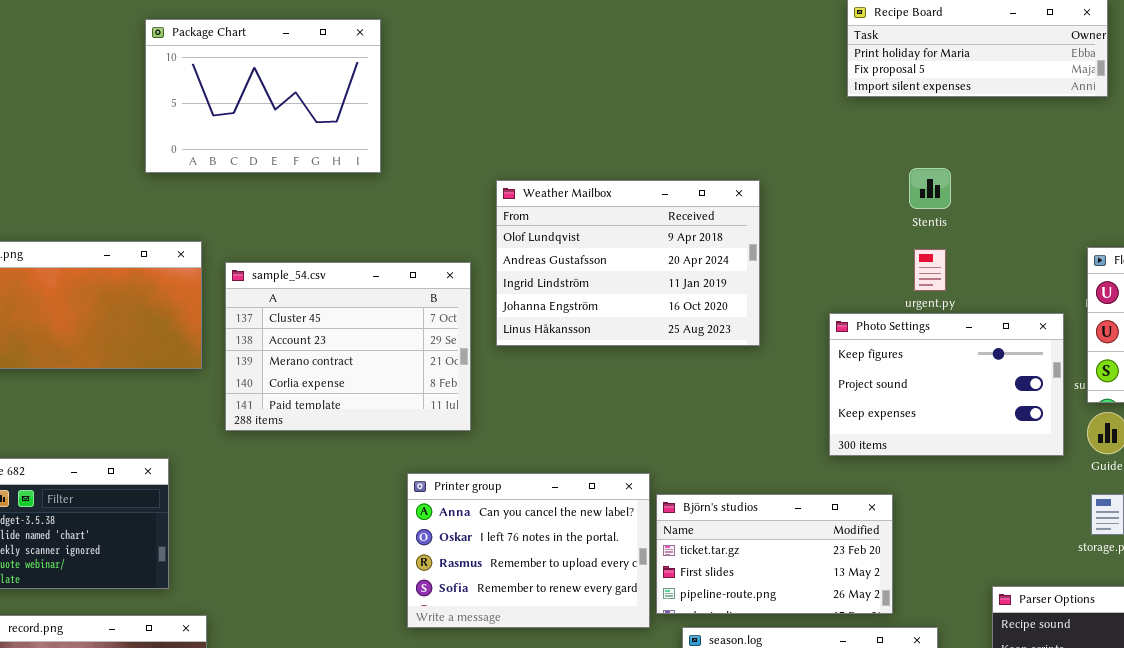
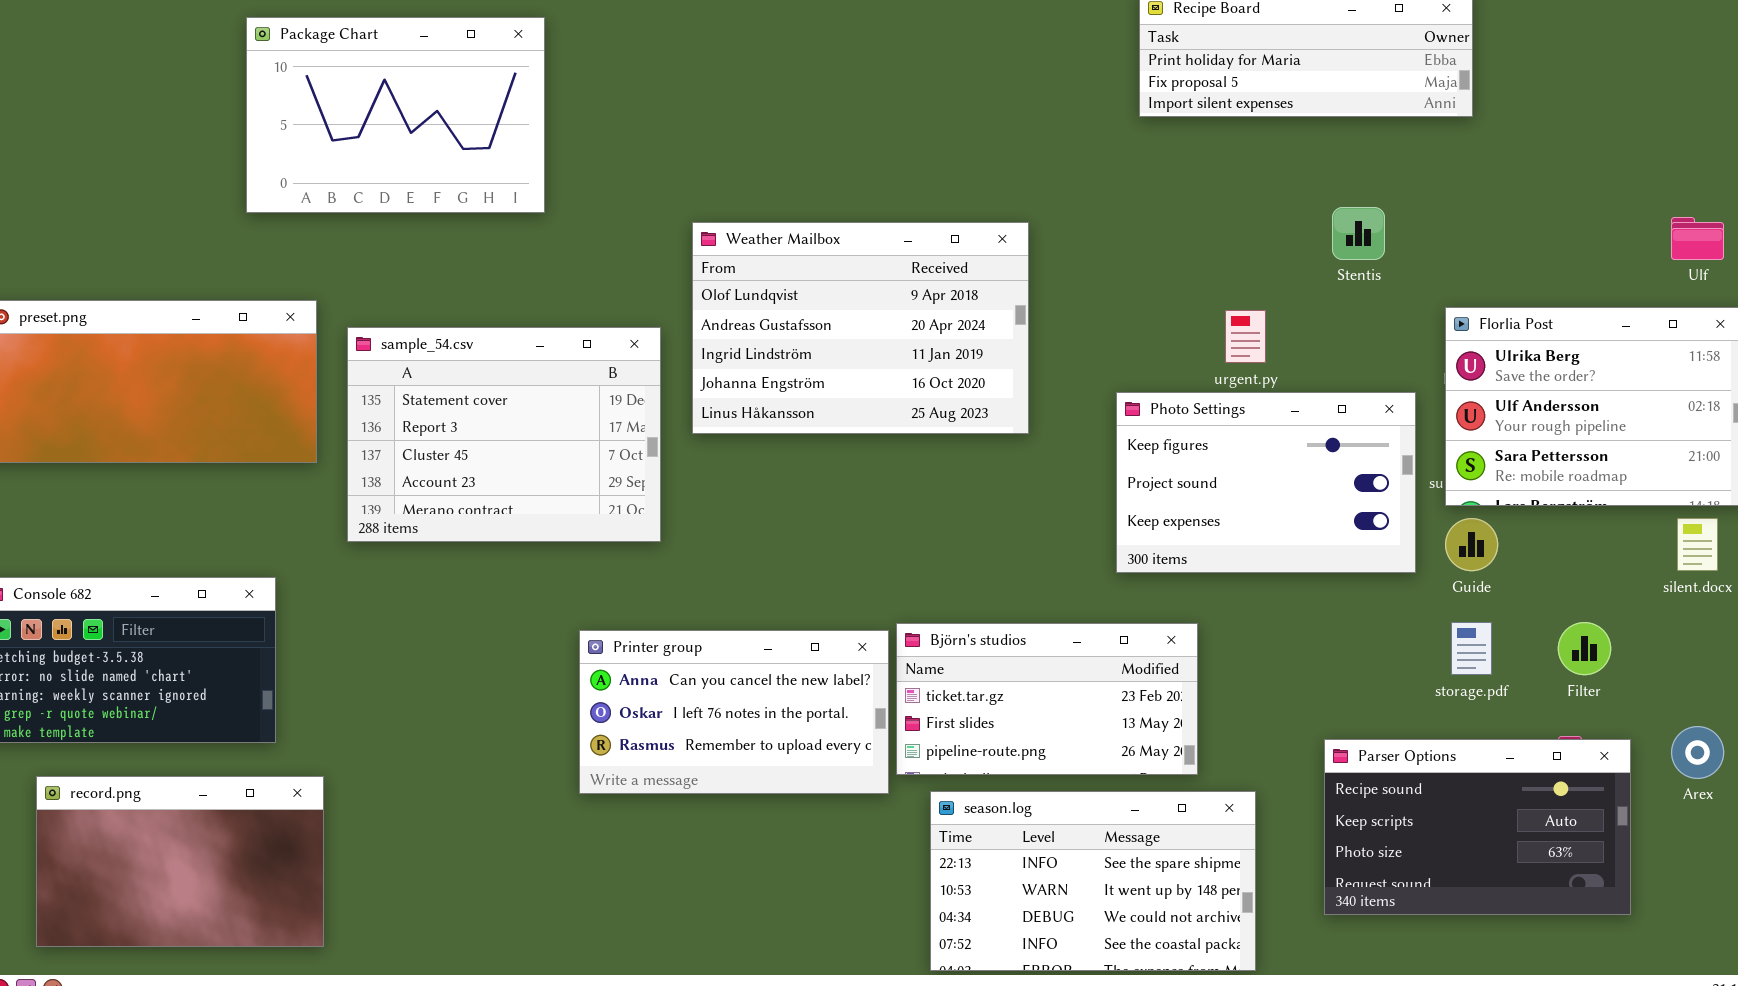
Stentis: [909,168,951,209] -> [1332,207,1385,260], moved
sample_54.csv: [225,262,471,431] -> [347,327,661,542], scrolled up 2 rows
Printer group: [407,473,650,628] -> [579,630,889,794], resized

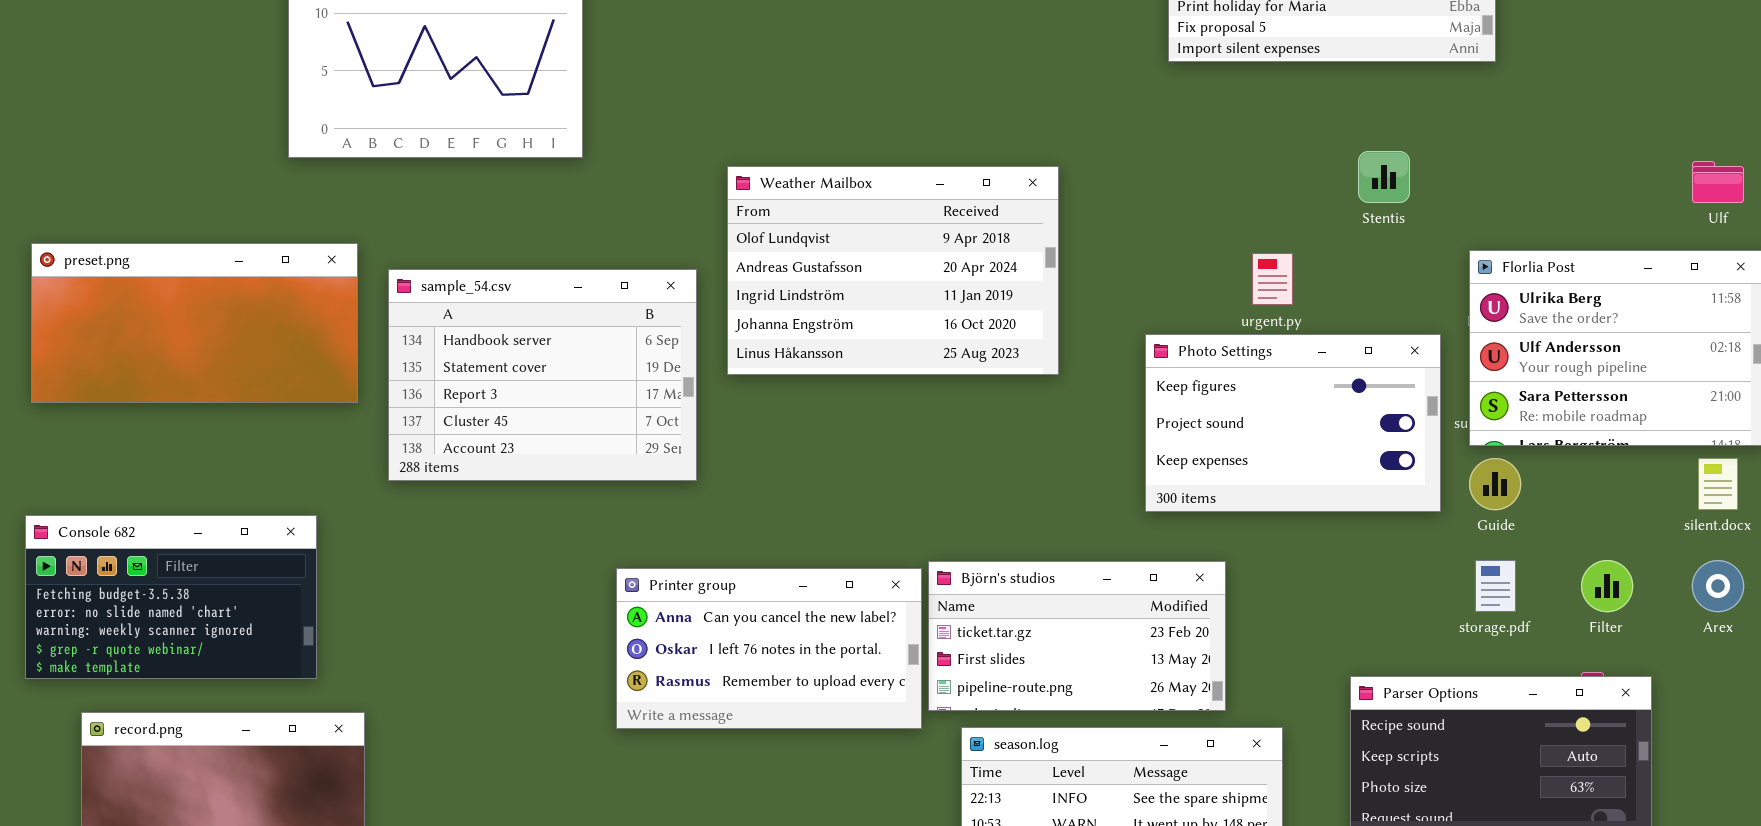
sample_54.csv: [347,327,661,542] -> [388,269,697,481], scrolled up 1 row
Arex: [1671,726,1724,779] -> [1692,560,1744,612], moved

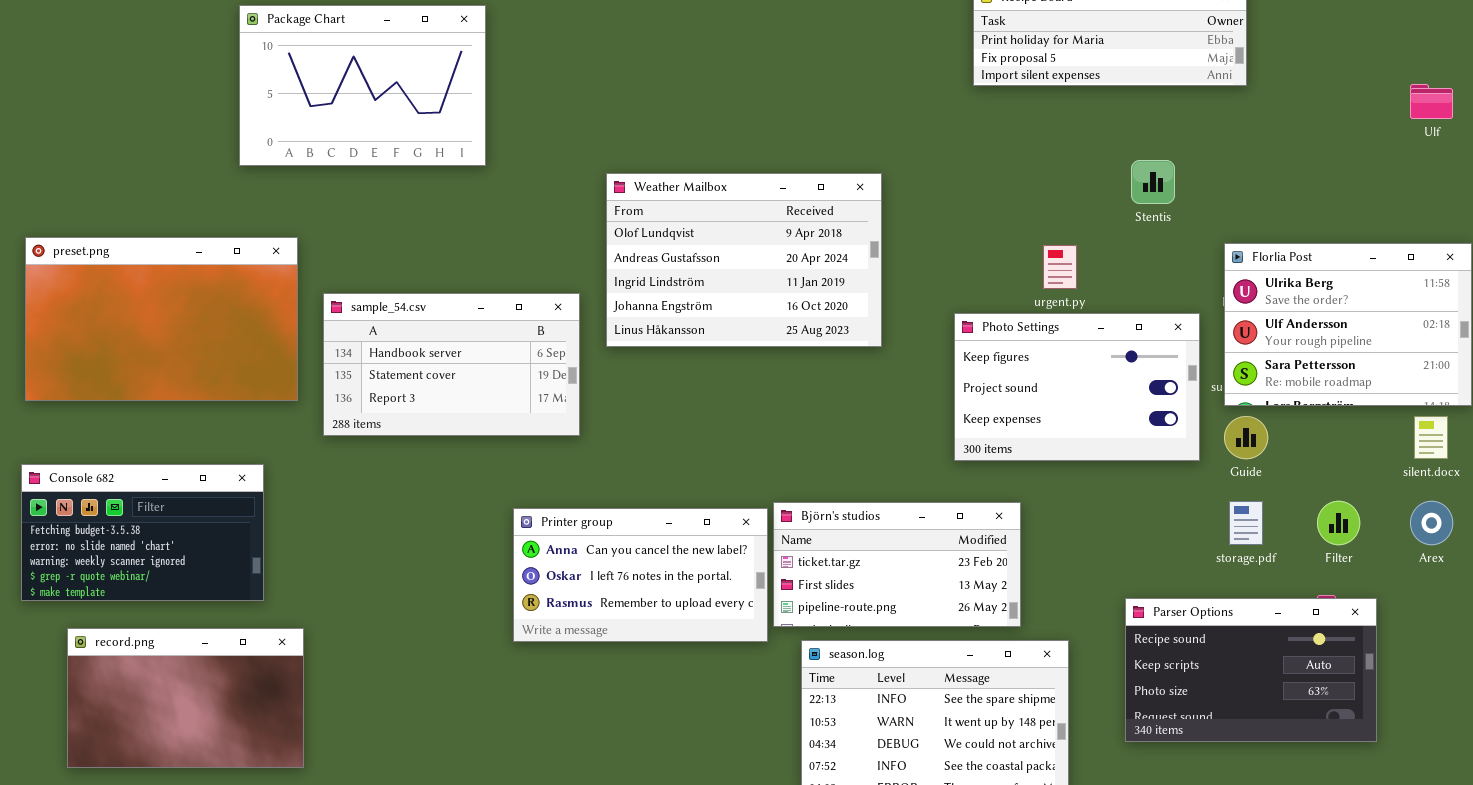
Ulf: [1692,161,1744,203] -> [1410,84,1453,119], moved
preset.png: [31,243,358,403] -> [25,237,298,401], resized
sample_54.csv: [388,269,697,481] -> [323,293,580,436], resized

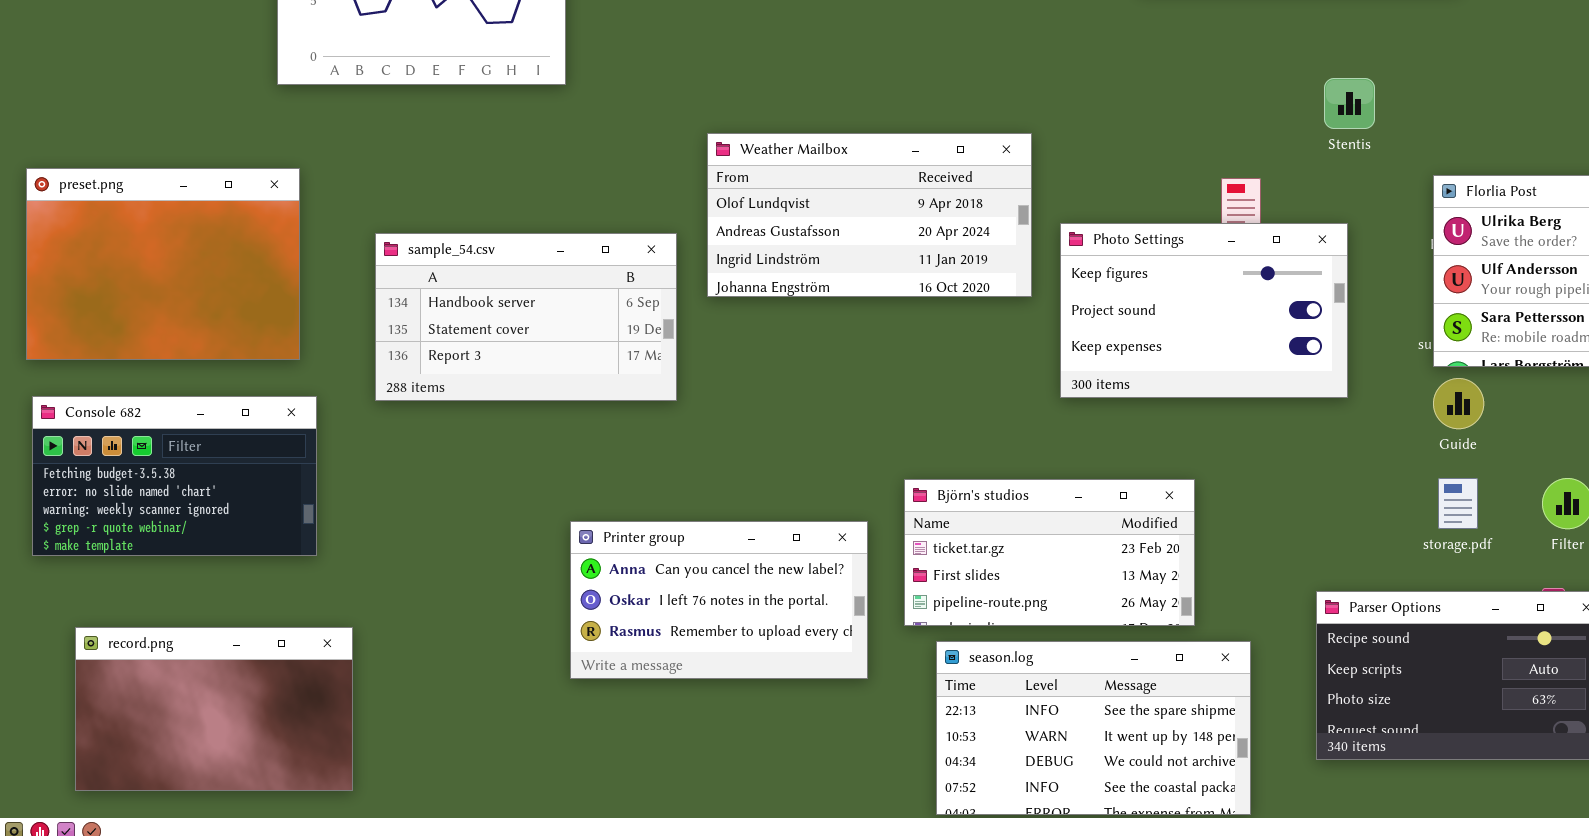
Weather Mailbox: [606,173,882,347] -> [707,133,1032,297], resized
preset.png: [25,237,298,401] -> [26,168,300,360], resized
Photo Settings: [954,313,1200,461] -> [1060,223,1348,398], moved
Console 682: [21,464,264,601] -> [32,396,317,556], moved
Printer group: [513,508,768,642] -> [570,521,868,679], moved

